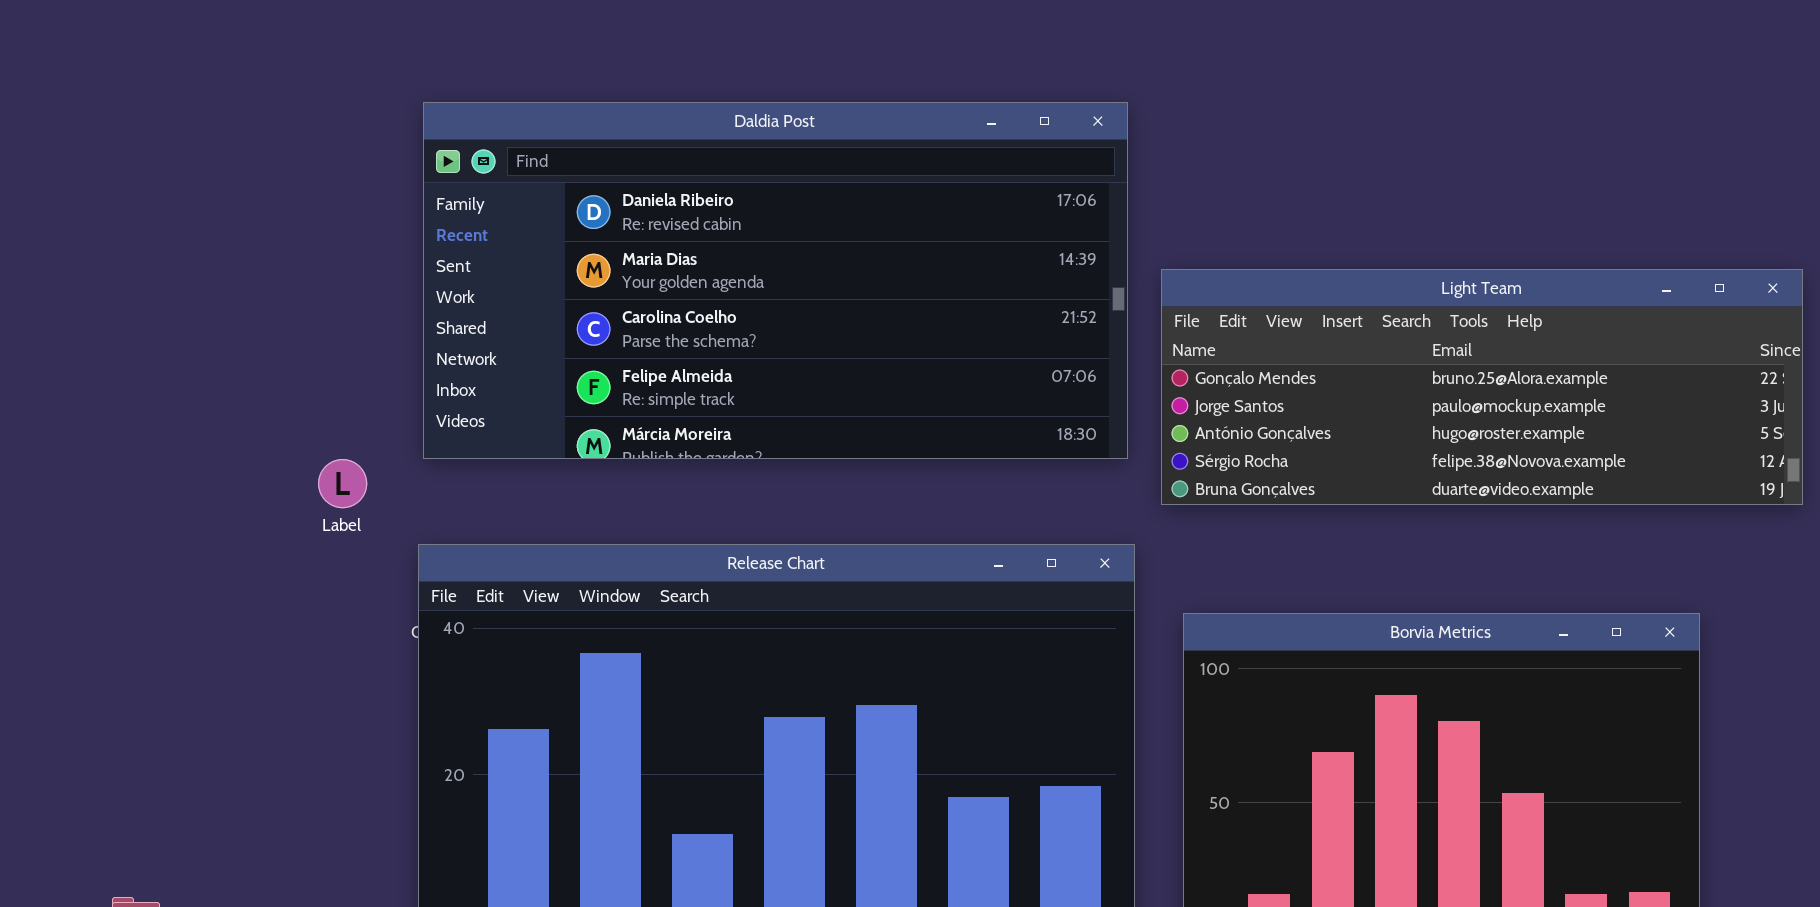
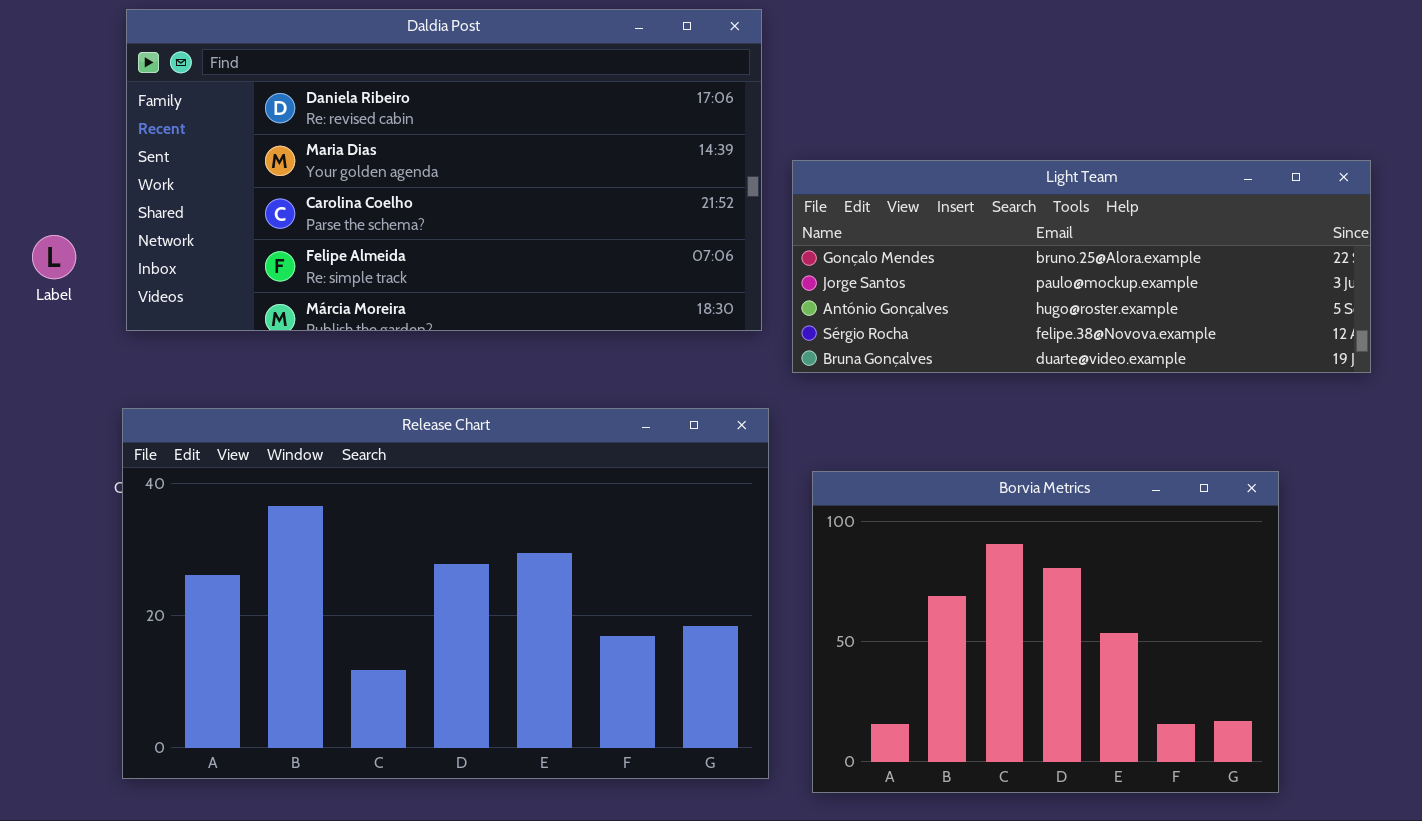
Label: [318,459,367,508] -> [32,235,76,279], moved

